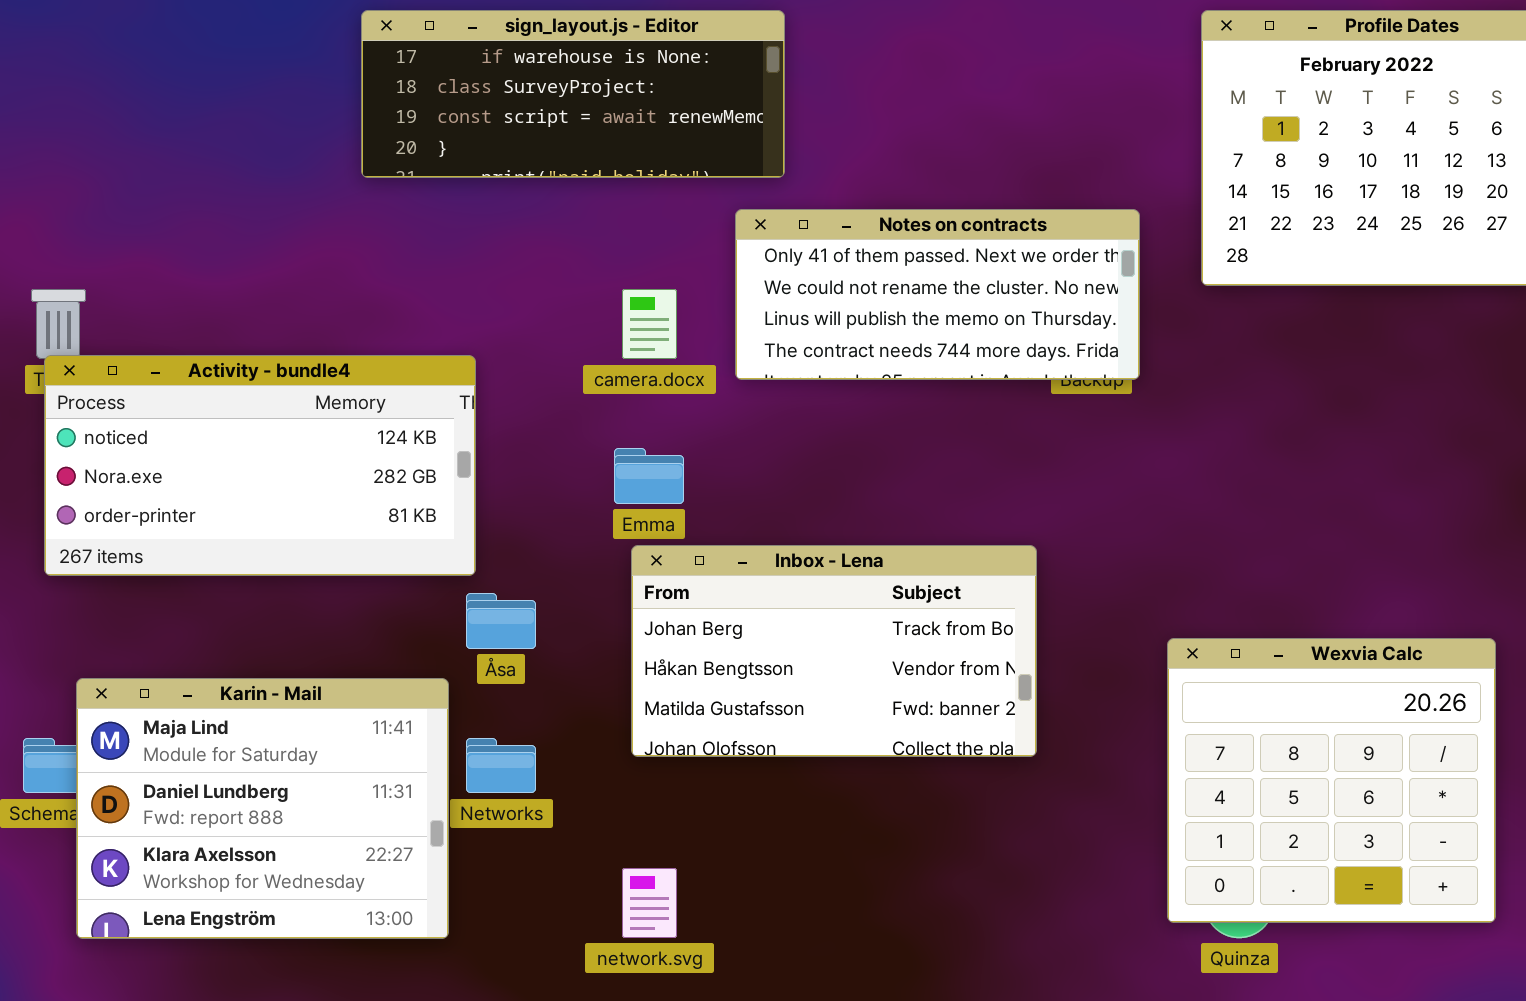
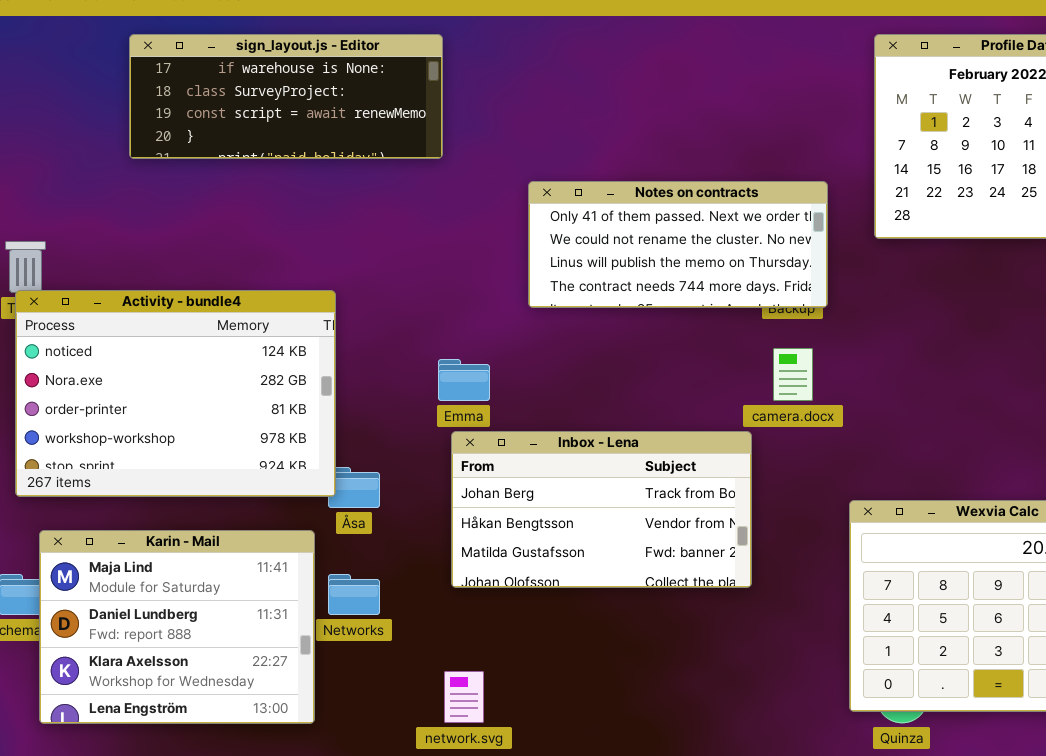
sign_layout.js - Editor: [361,10,785,178] -> [129,34,443,159], moved
camera.docx: [622,289,677,359] -> [773,348,813,401], moved
Activity - bundle4: [44,355,476,576] -> [15,290,336,497], resized

